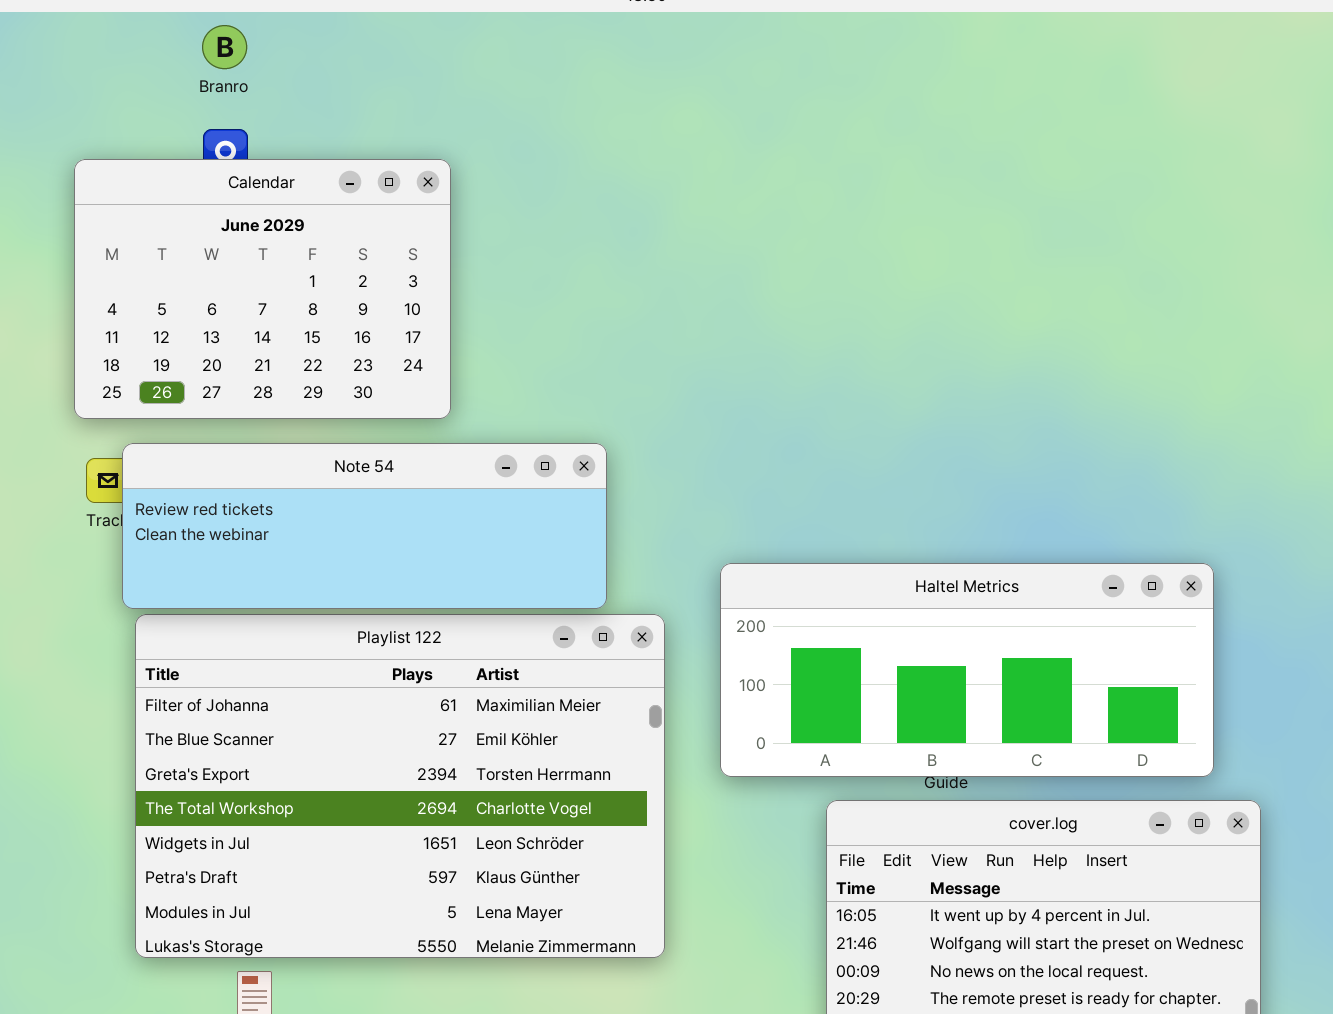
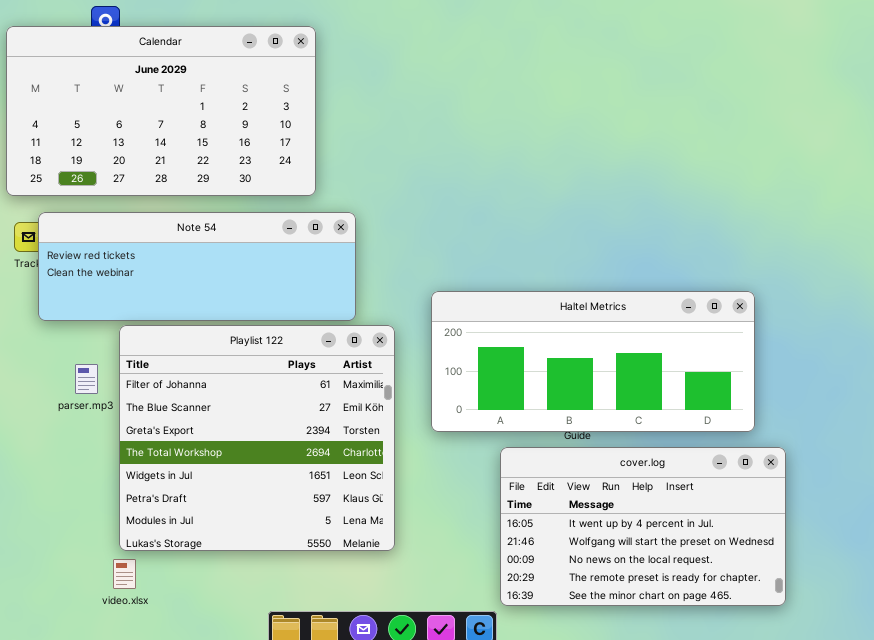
Calendar: [74,159,451,419] -> [6,26,316,196], resized
Playlist 122: [135,614,665,958] -> [119,325,395,551], resized

